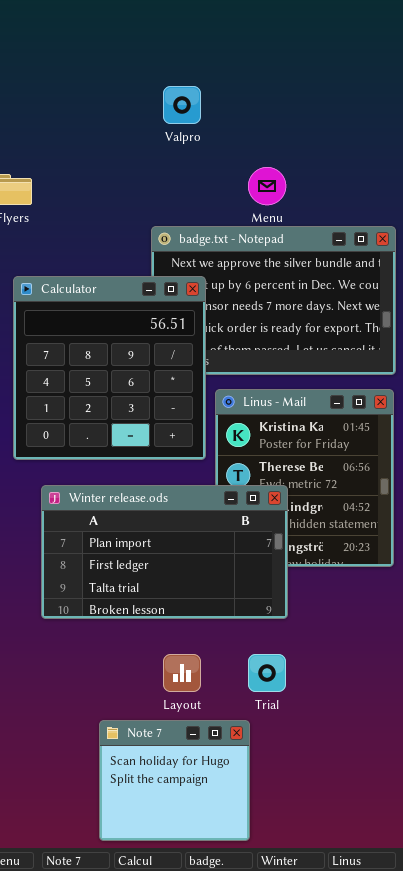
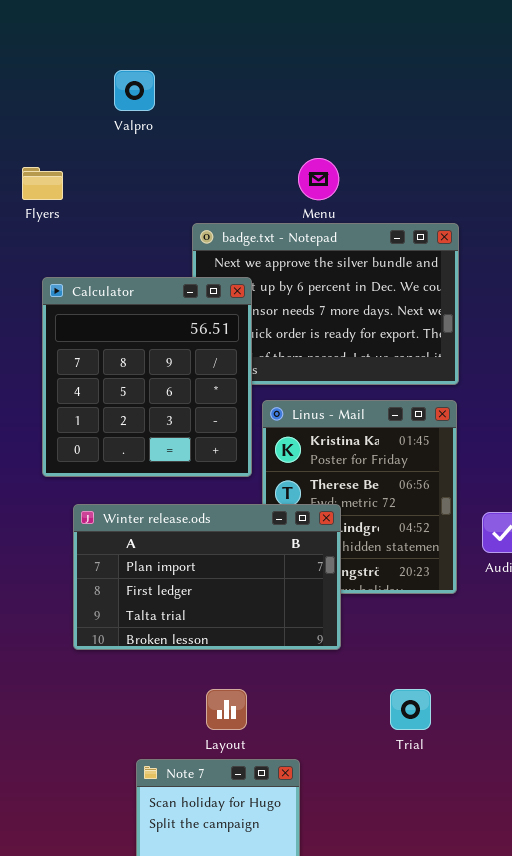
Valpro: [163,86,201,124] -> [114,70,155,111], moved
Trial: [248,654,286,692] -> [390,689,431,730], moved

